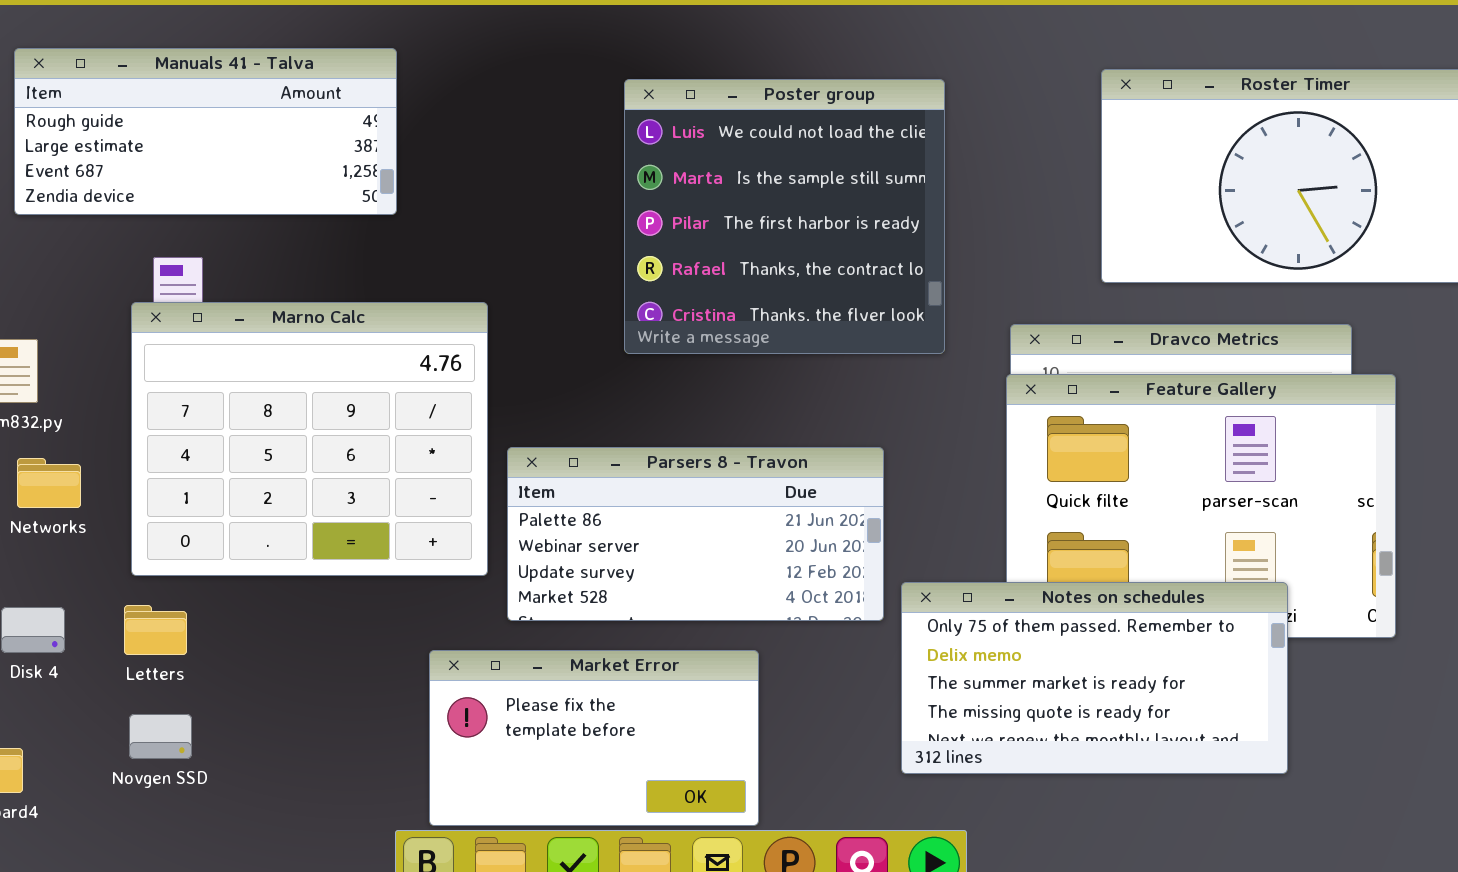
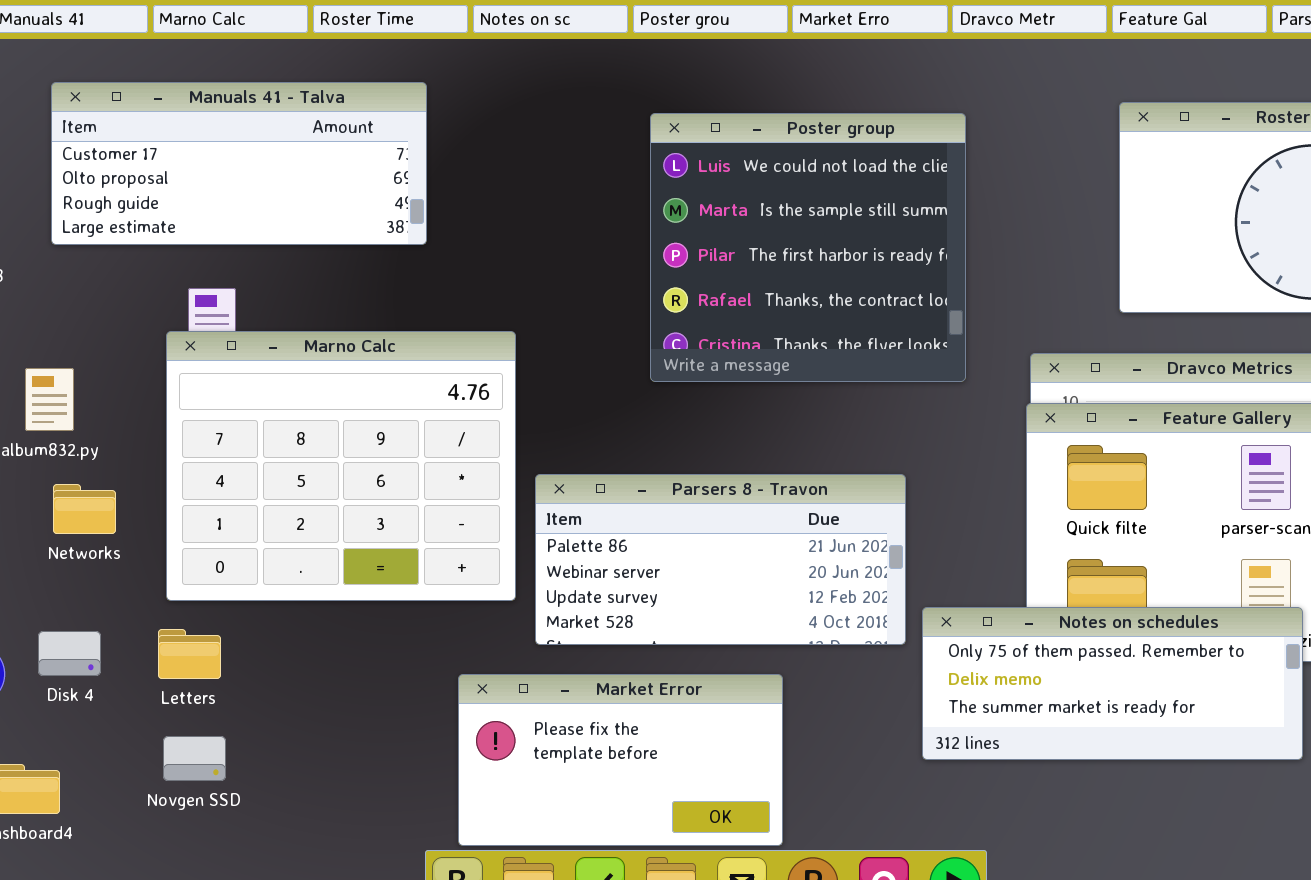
Manuals 41 - Talva: [14,48,397,215] -> [51,82,427,245], scrolled up 2 rows
Notes on schedules: [901,582,1288,774] -> [922,607,1303,760], resized

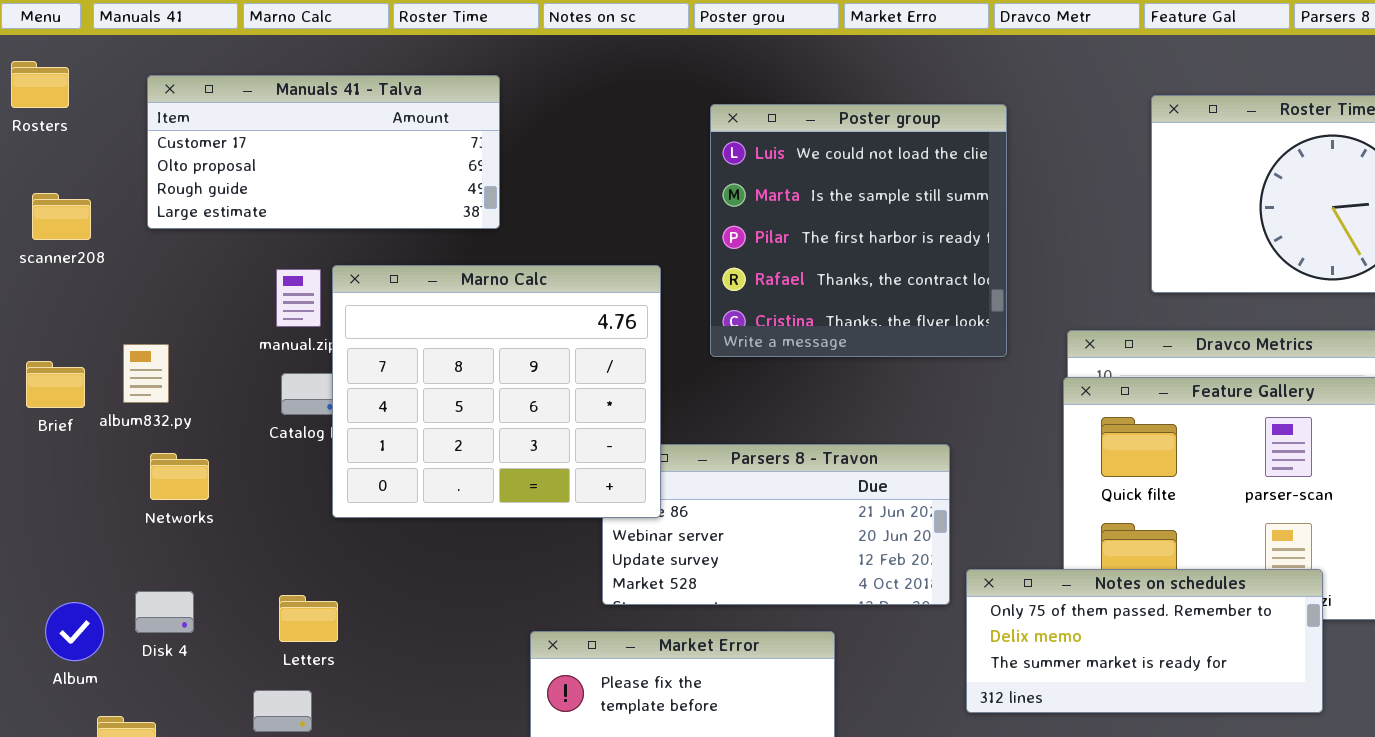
Marno Calc: [166,331,516,601] -> [332,265,661,518], moved
Letters: [158,629,221,679] -> [279,595,338,642], moved

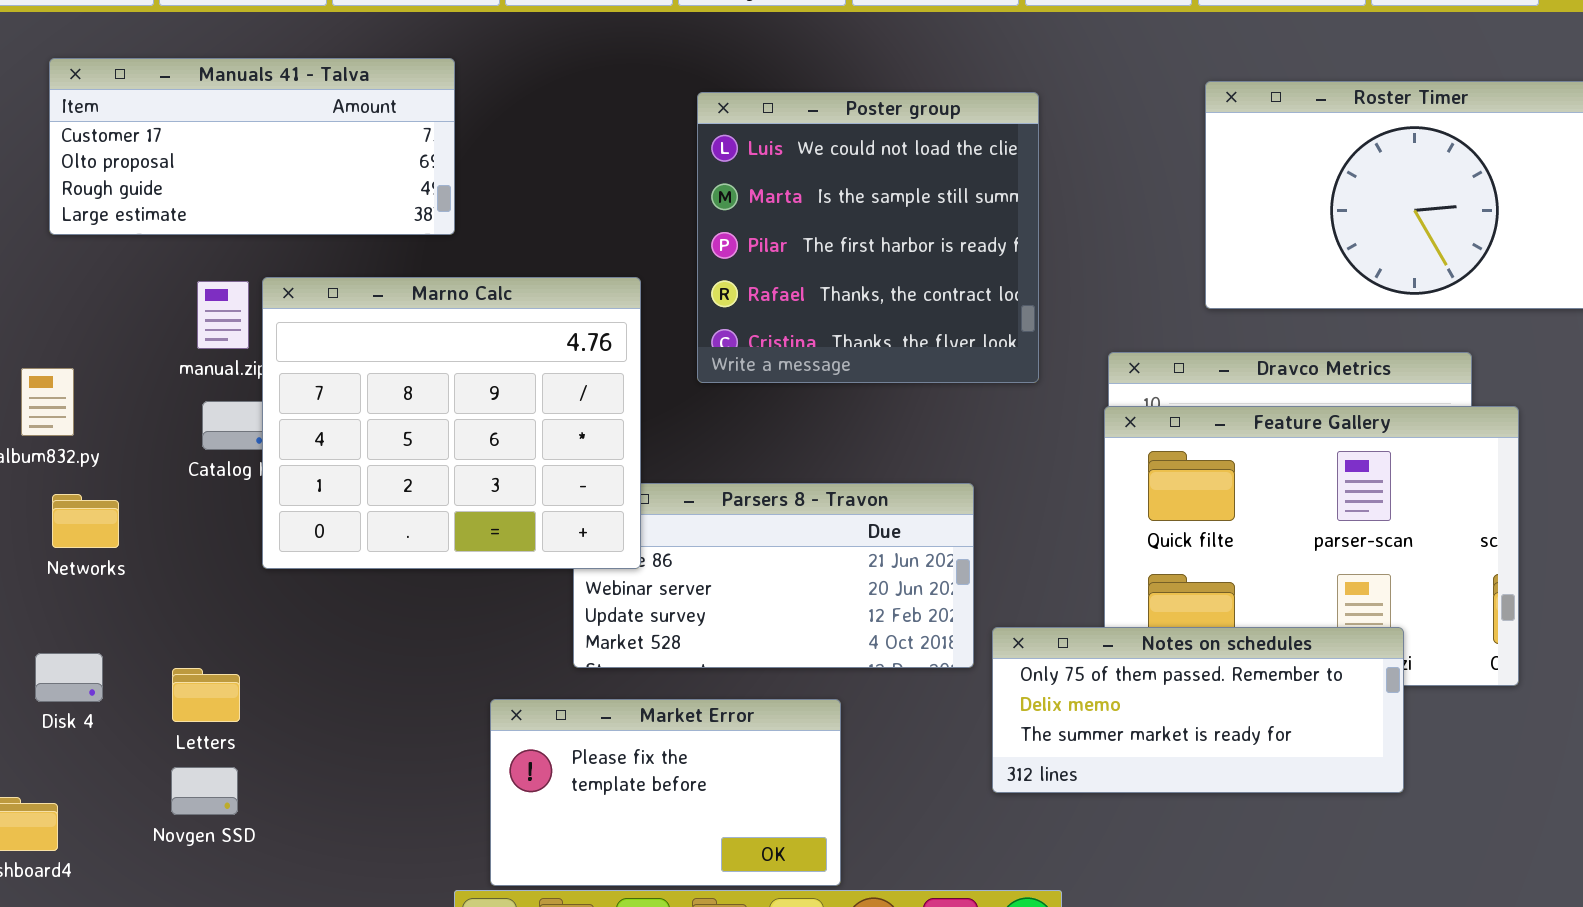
Letters: [279,595,338,642] -> [172,668,240,722], moved

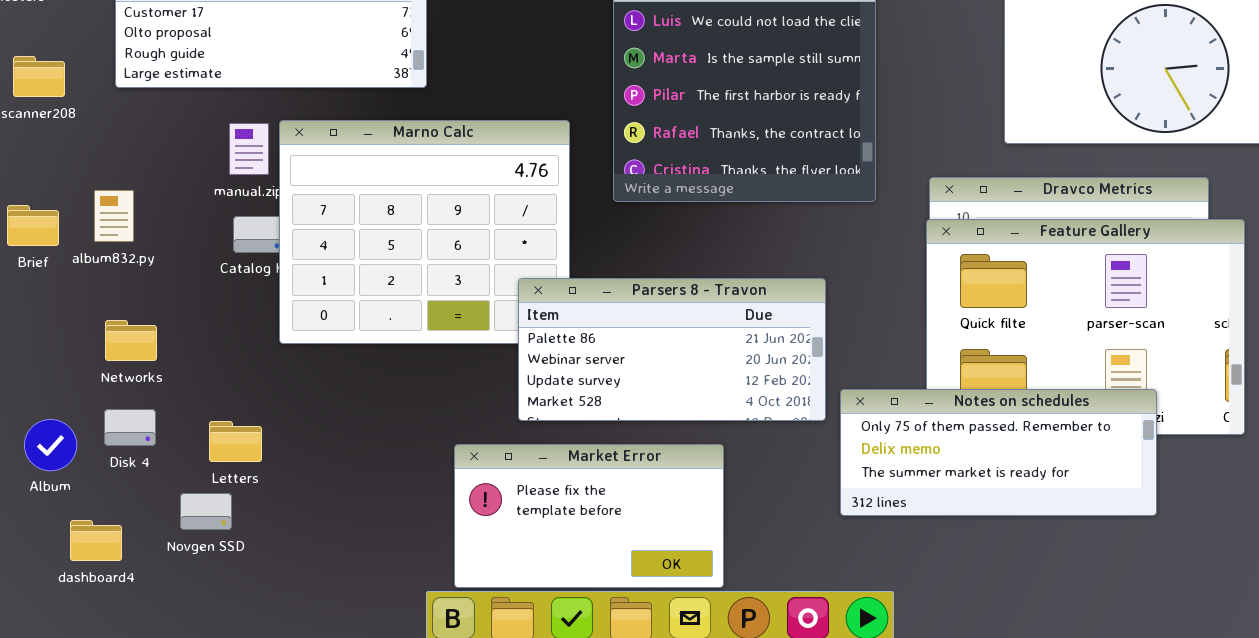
Parsers 8 - Travon: [573,483,974,668] -> [518,278,826,421], raised
Networks: [52,494,119,548] -> [105,320,157,361], moved
Novgen SSD: [171,767,238,815] -> [180,493,232,530], moved

